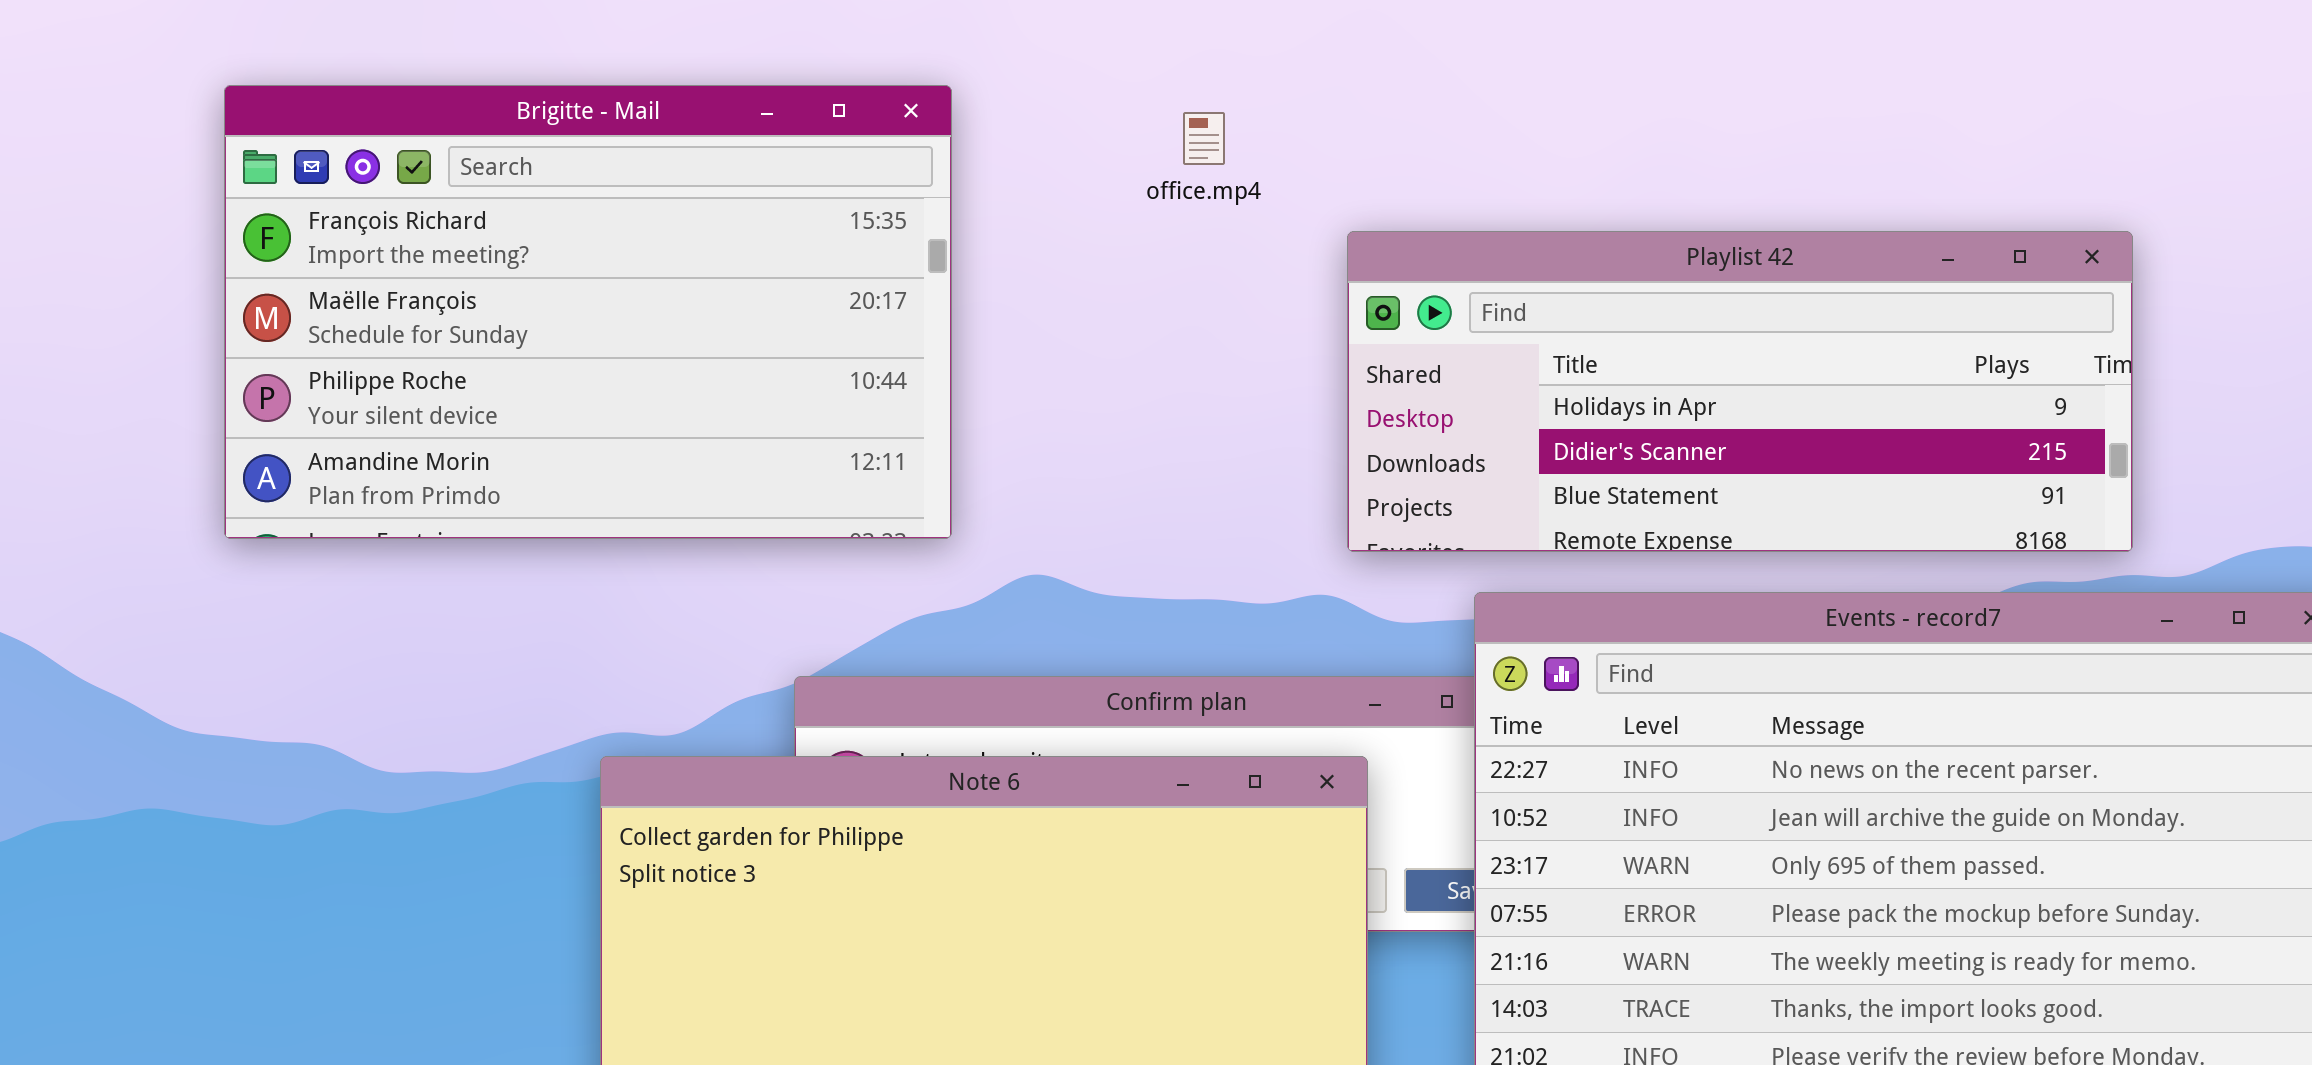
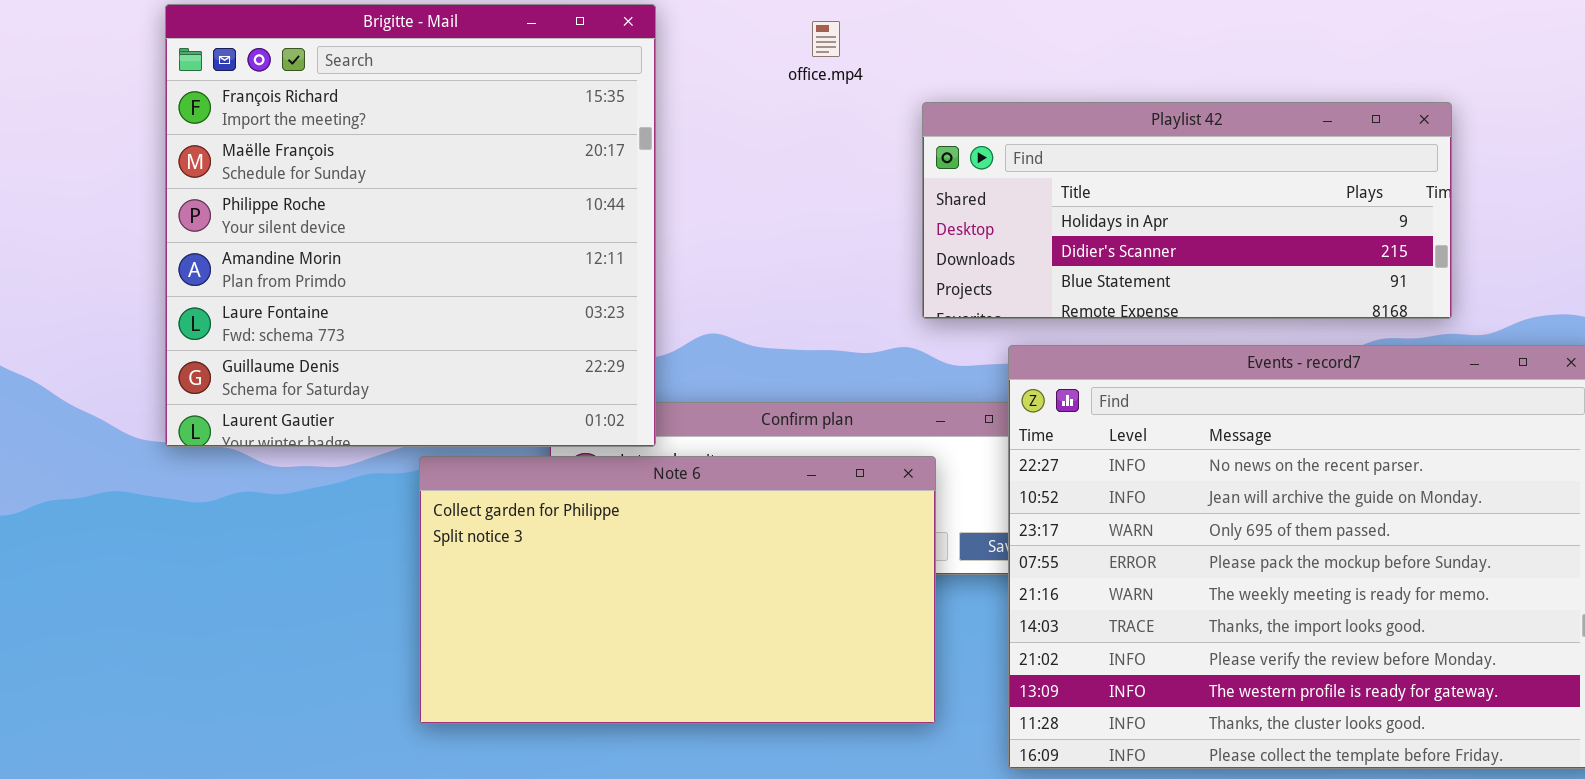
Brigitte - Mail: [224,85,952,539] -> [165,4,656,447], resized

